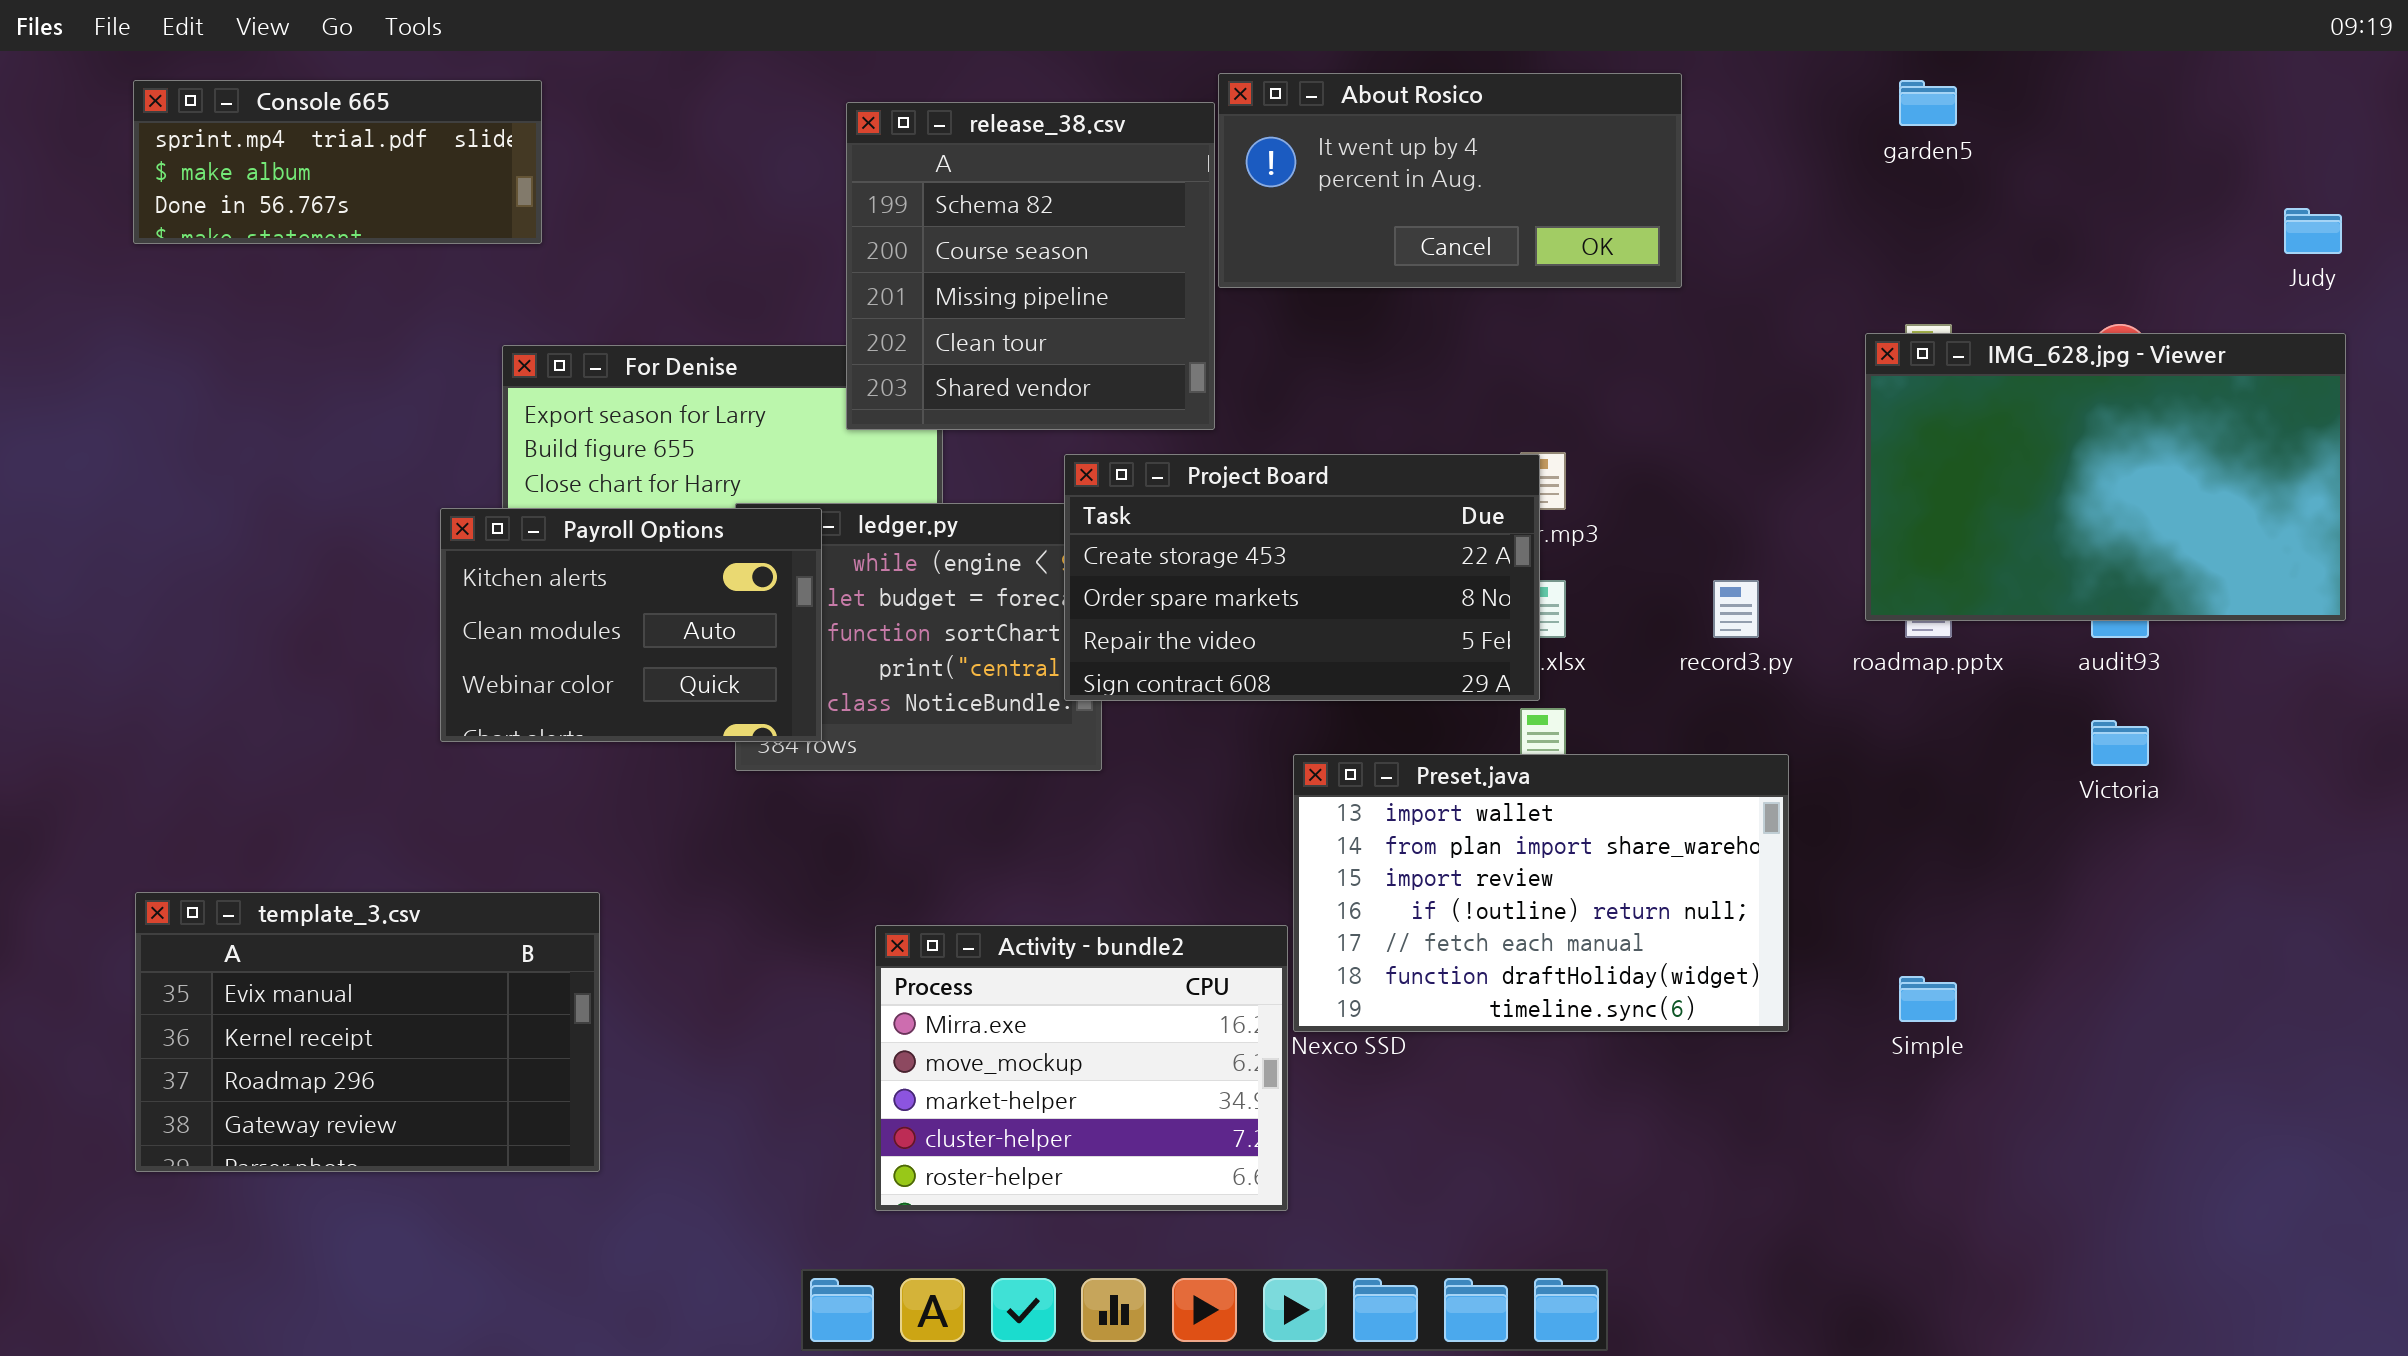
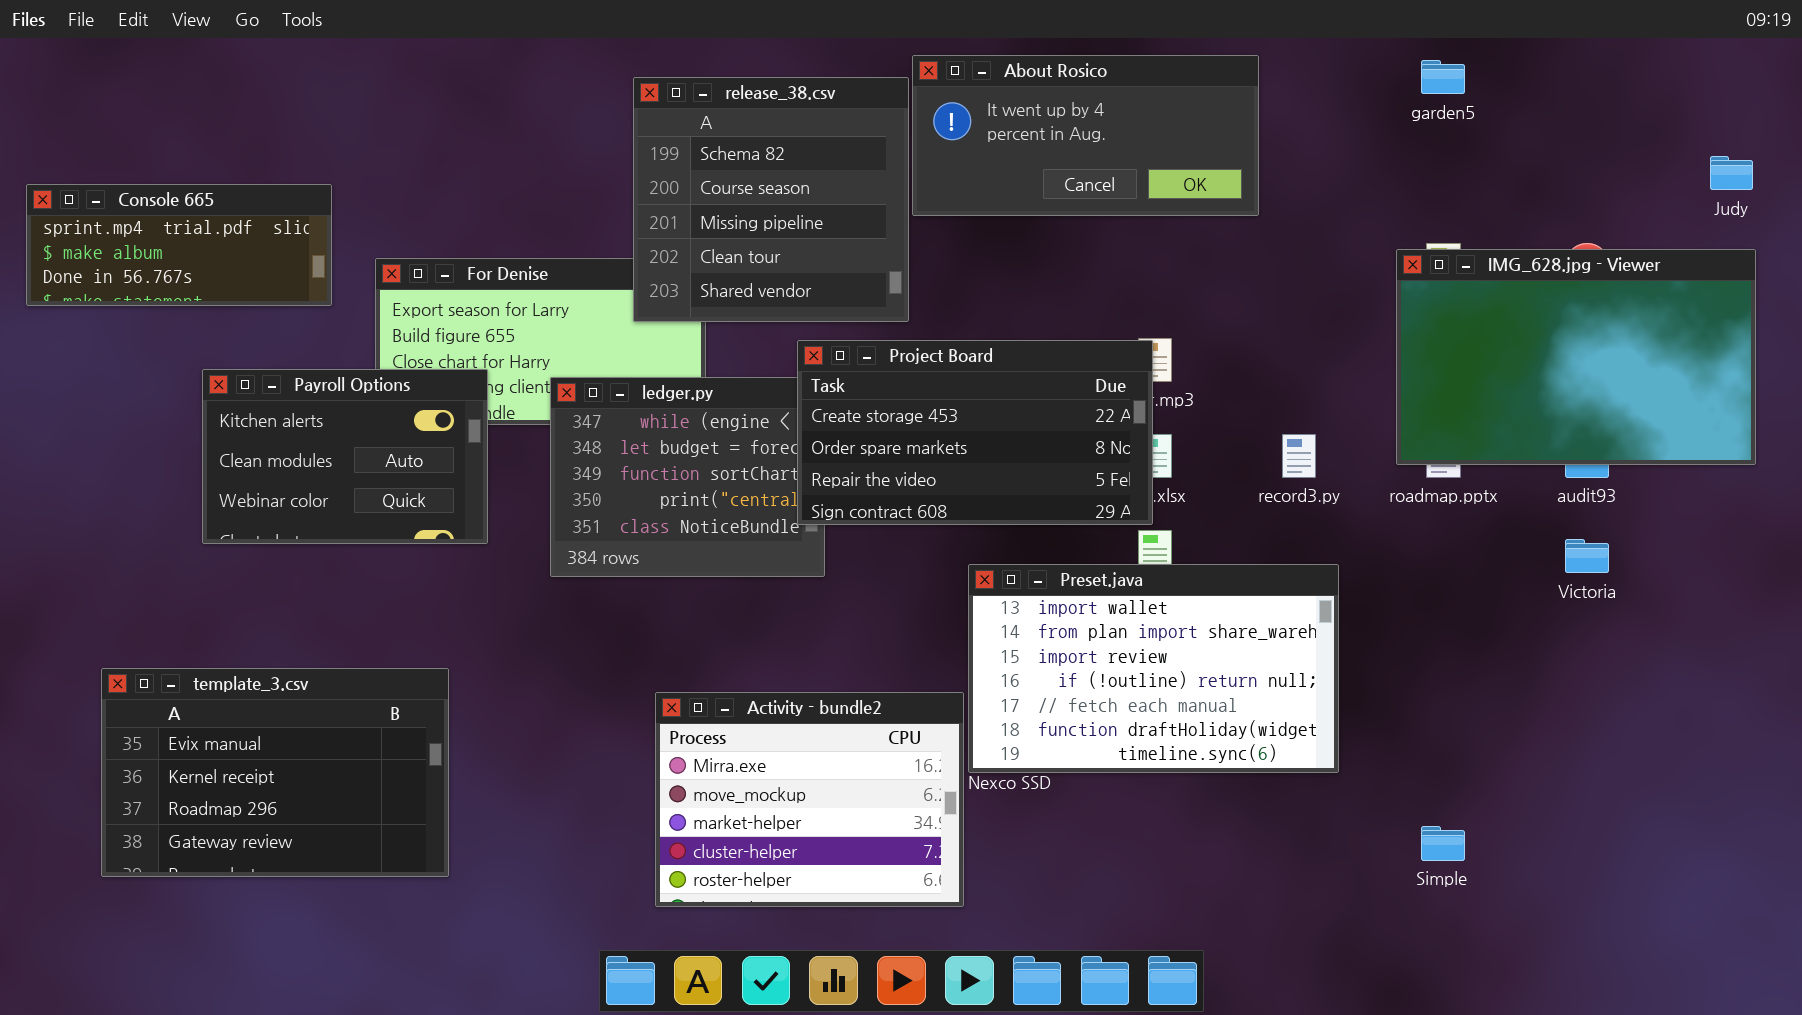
Console 665: [133,80,542,244] -> [26,184,332,306], moved
Payroll Options: [440,508,822,742] -> [202,369,488,544], moved
Simple: [1899,976,1957,1022] -> [1421,826,1465,861], moved

